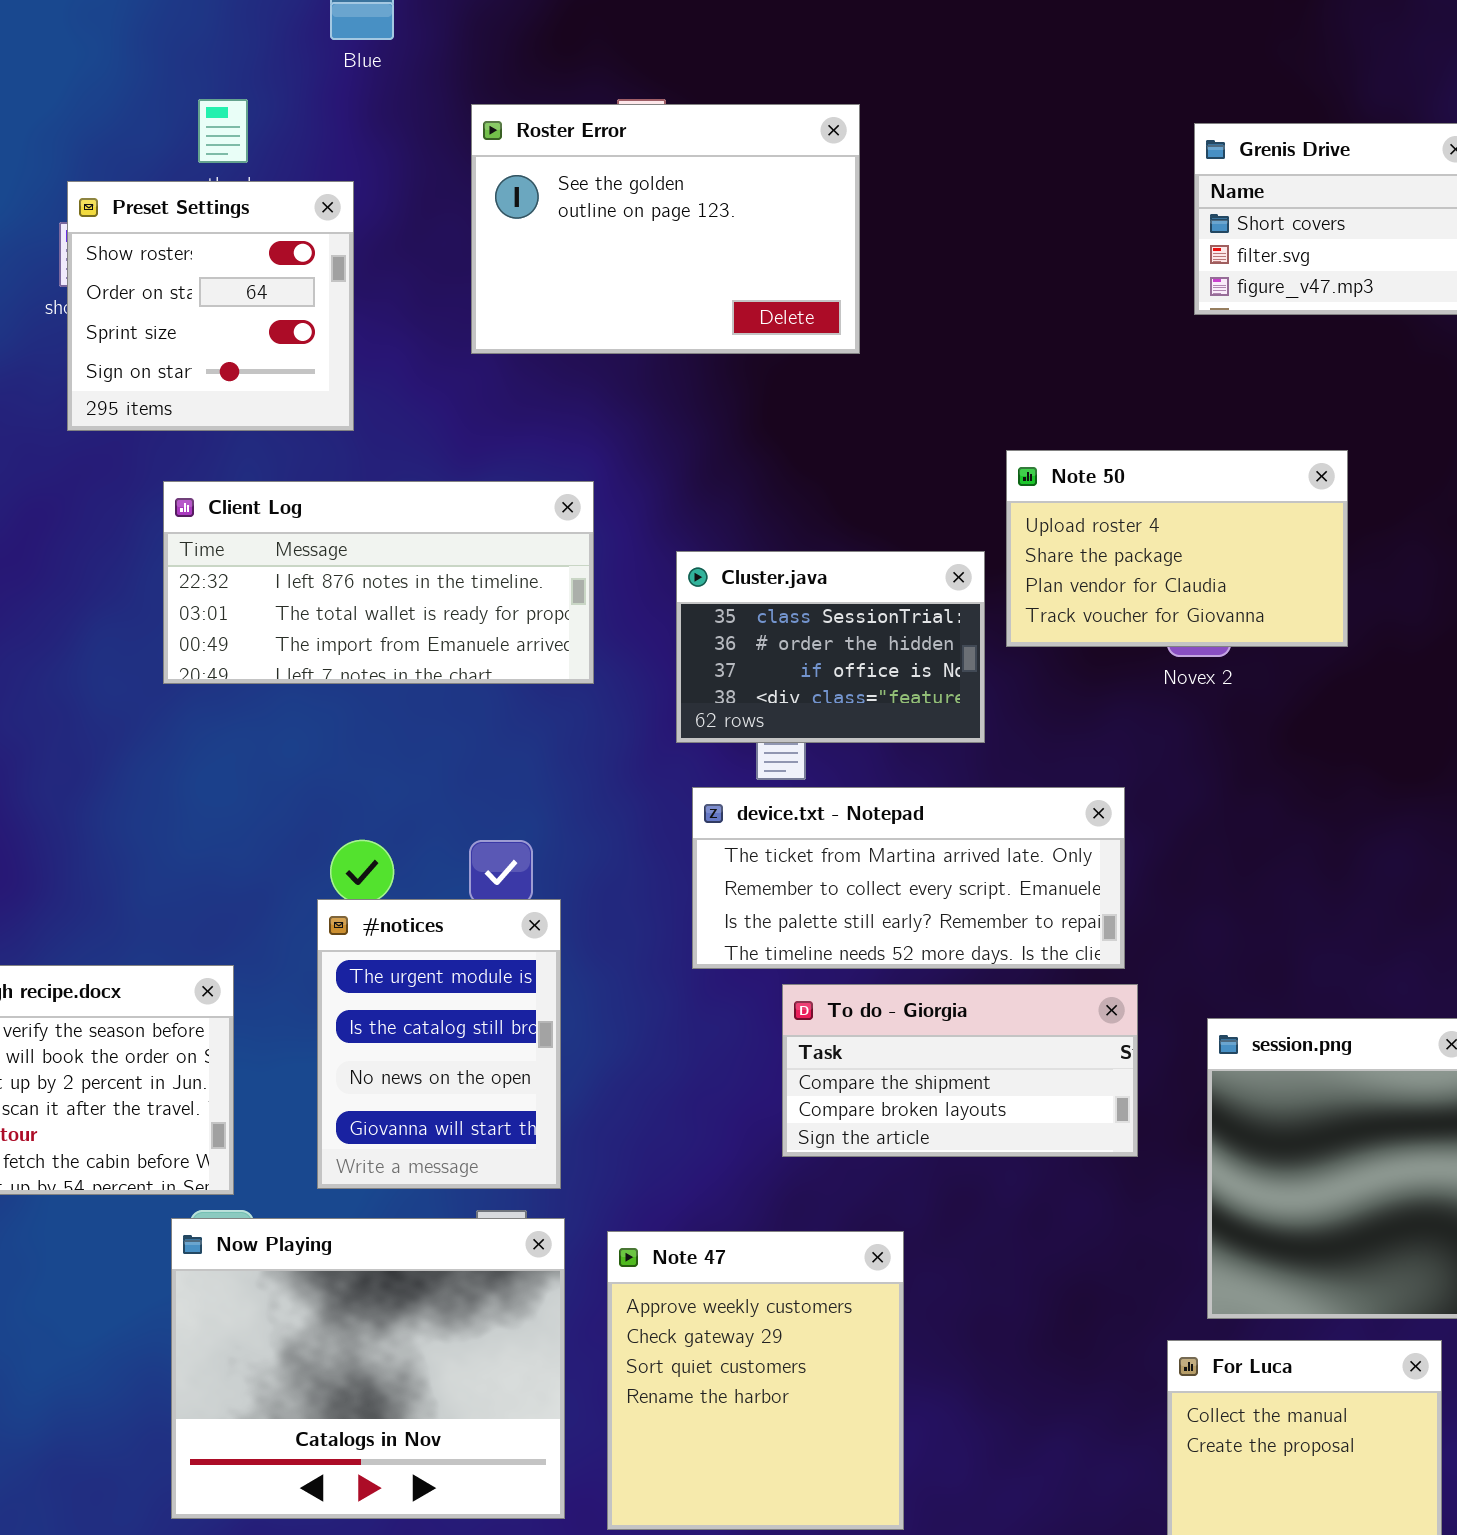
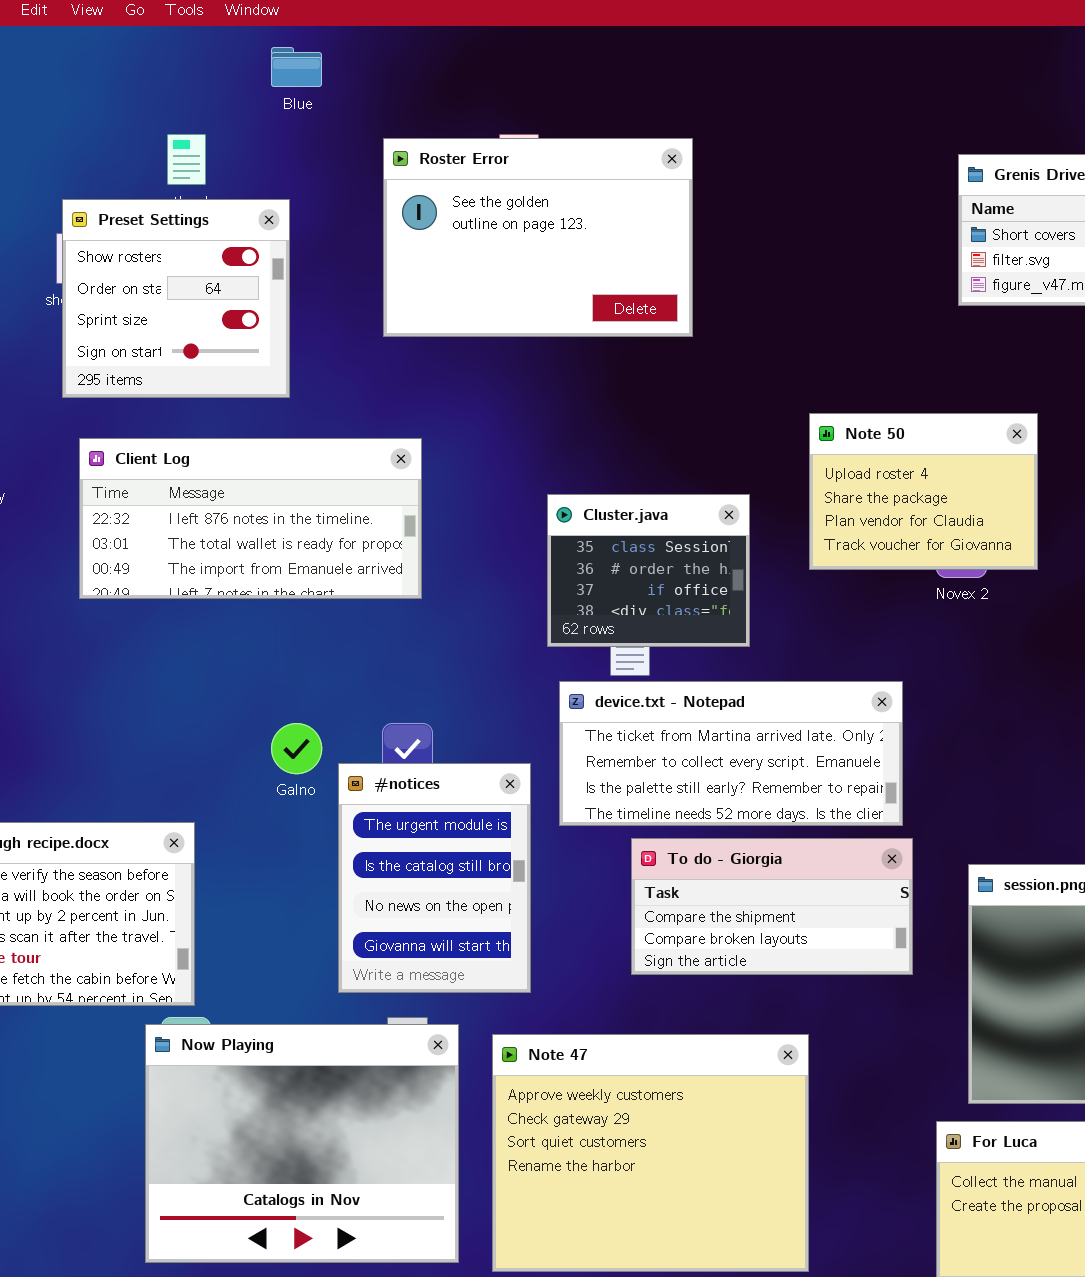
Note 50: [1006,450,1348,647] -> [809,413,1038,570], resized
Client Log: [163,481,594,684] -> [79,438,422,599], moved
Cluster.java: [676,551,985,743] -> [547,494,750,647], resized
#notices: [317,899,561,1189] -> [338,763,531,993], moved
Note 47: [607,1231,904,1530] -> [492,1034,809,1272], resized

